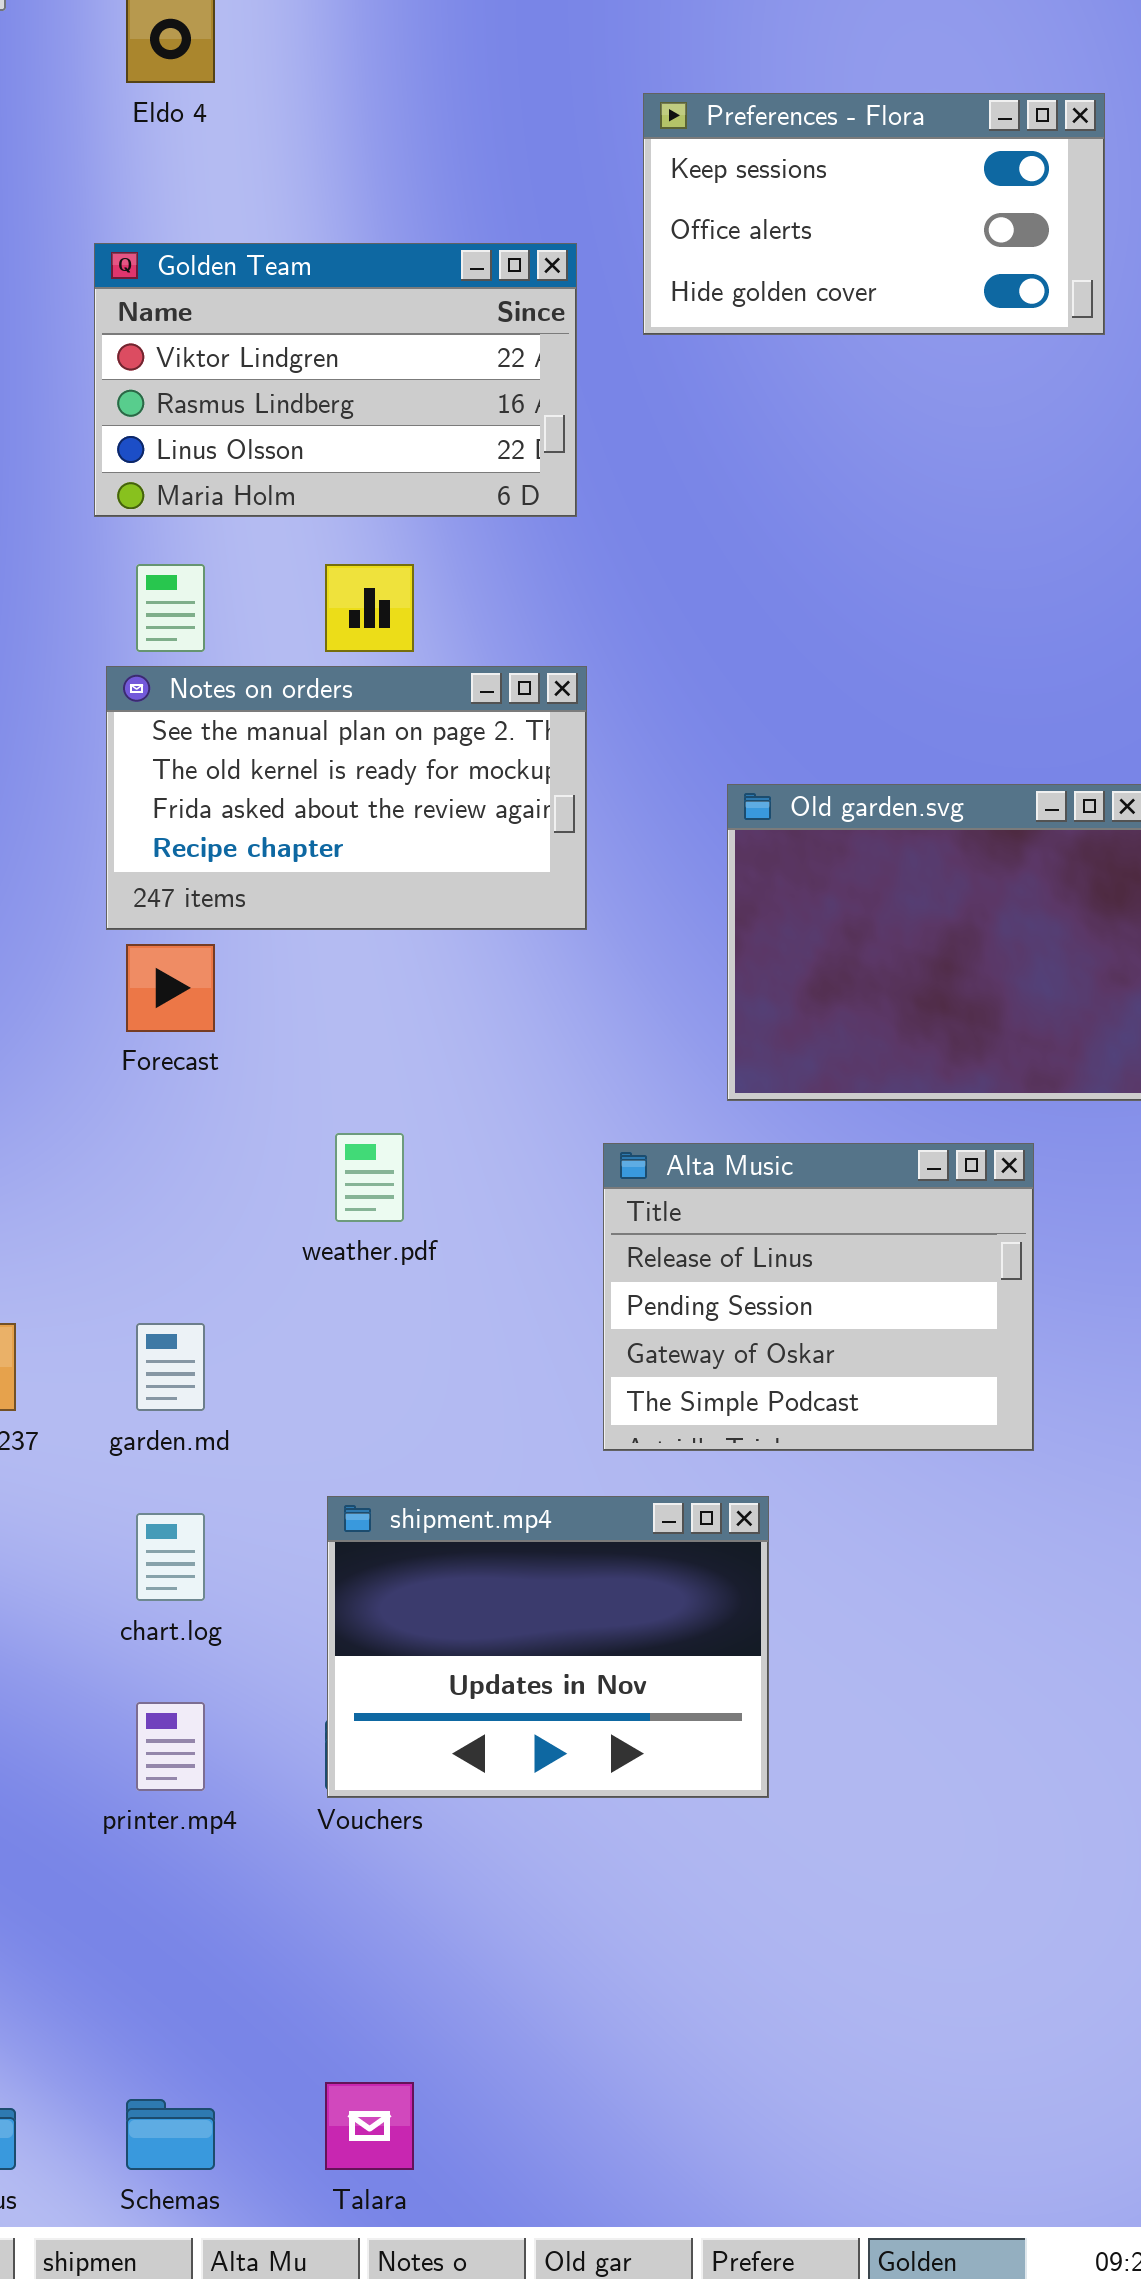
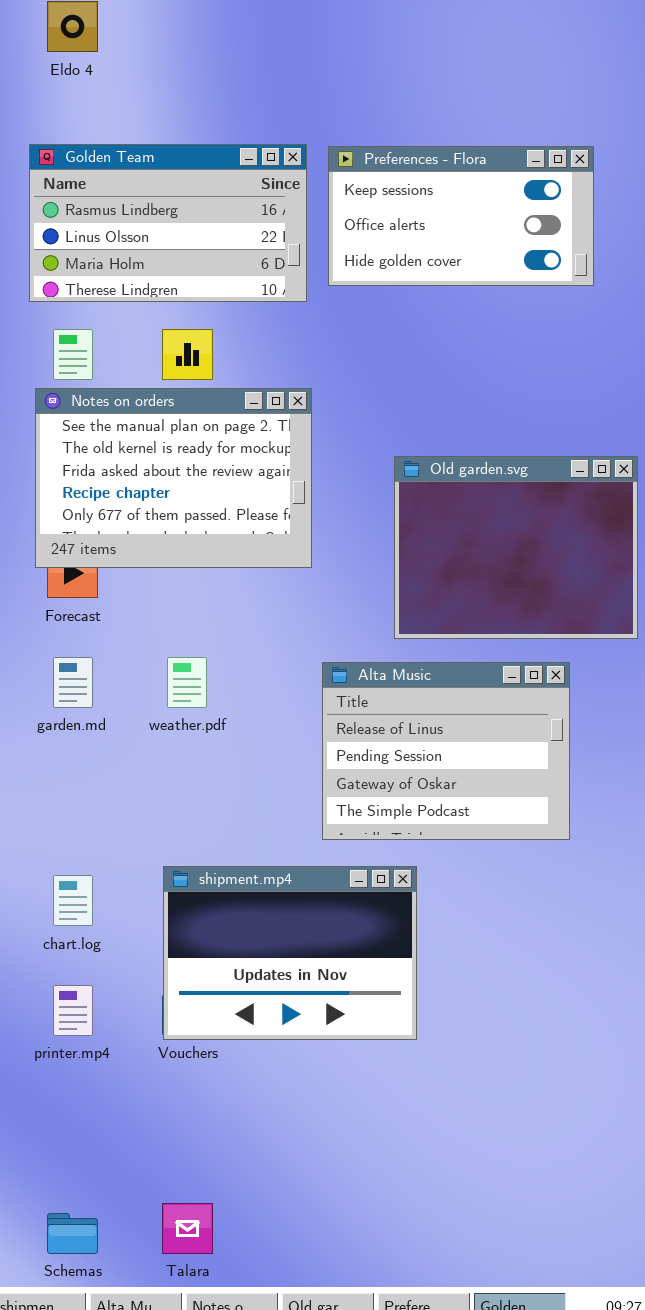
Preferences - Flora: [643,93,1105,335] -> [328,146,594,286], moved
Golden Team: [94,243,577,517] -> [29,144,307,302], scrolled down 1 row
Notes on orders: [106,666,587,930] -> [35,388,312,568], resized
garden.md: [136,1323,205,1411] -> [53,657,93,708], moved

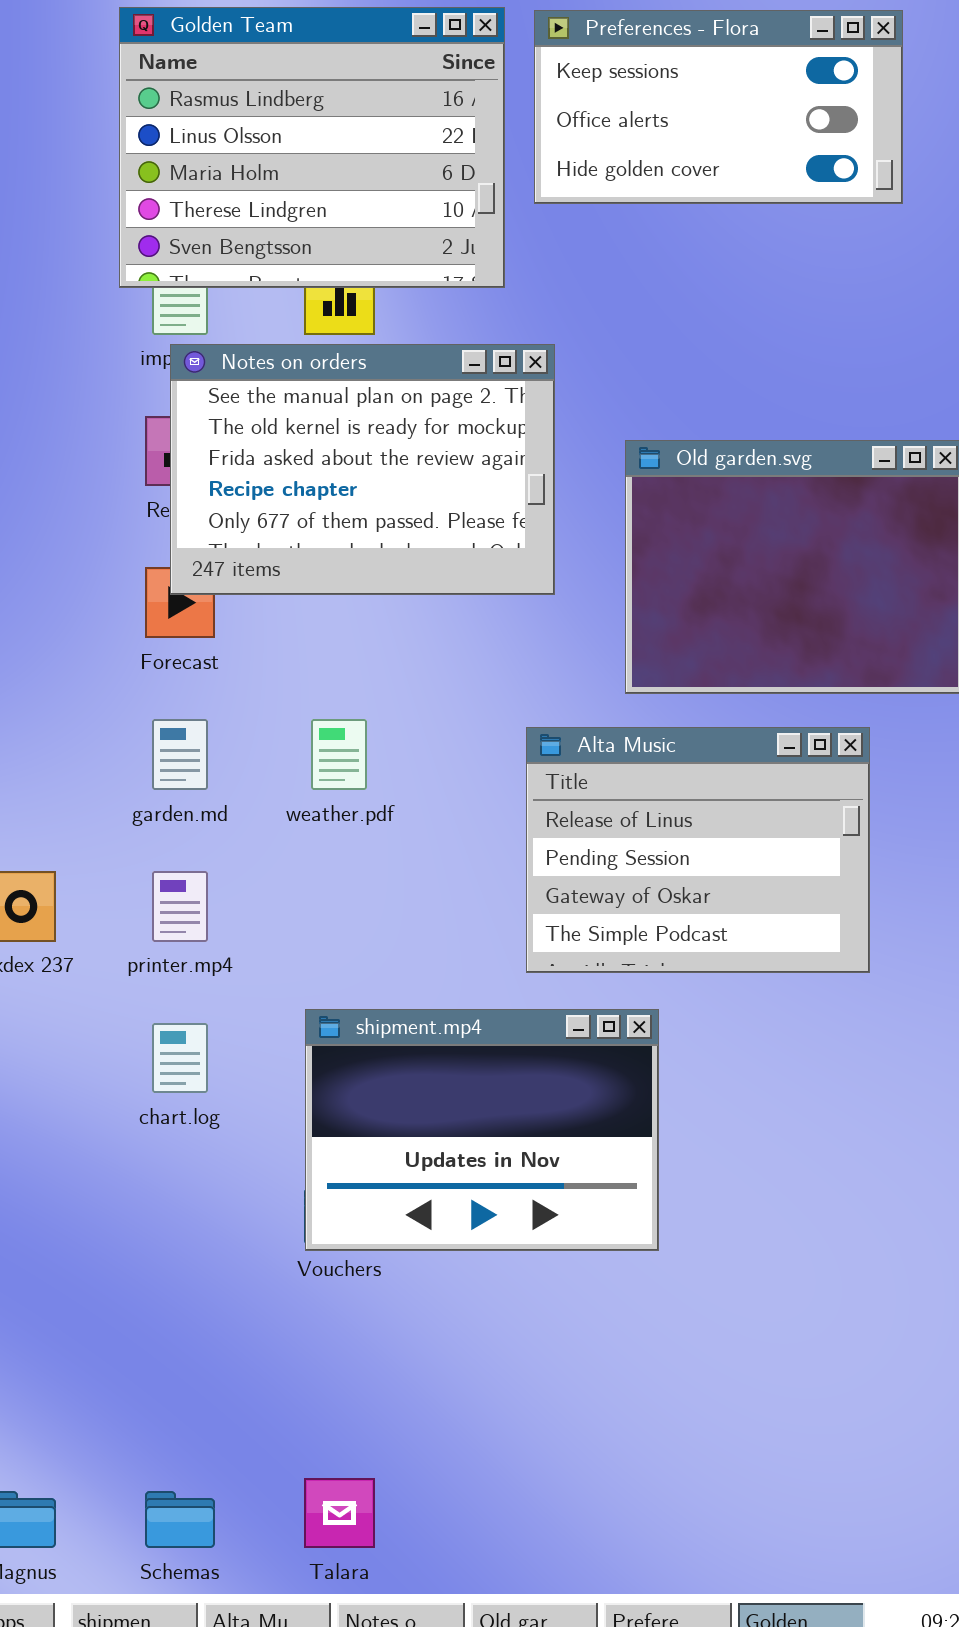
Golden Team: [29,144,307,302] -> [119,7,505,288], resized
Notes on orders: [35,388,312,568] -> [170,344,555,595], moved
printer.mp4: [53,985,93,1036] -> [152,871,208,942], moved

